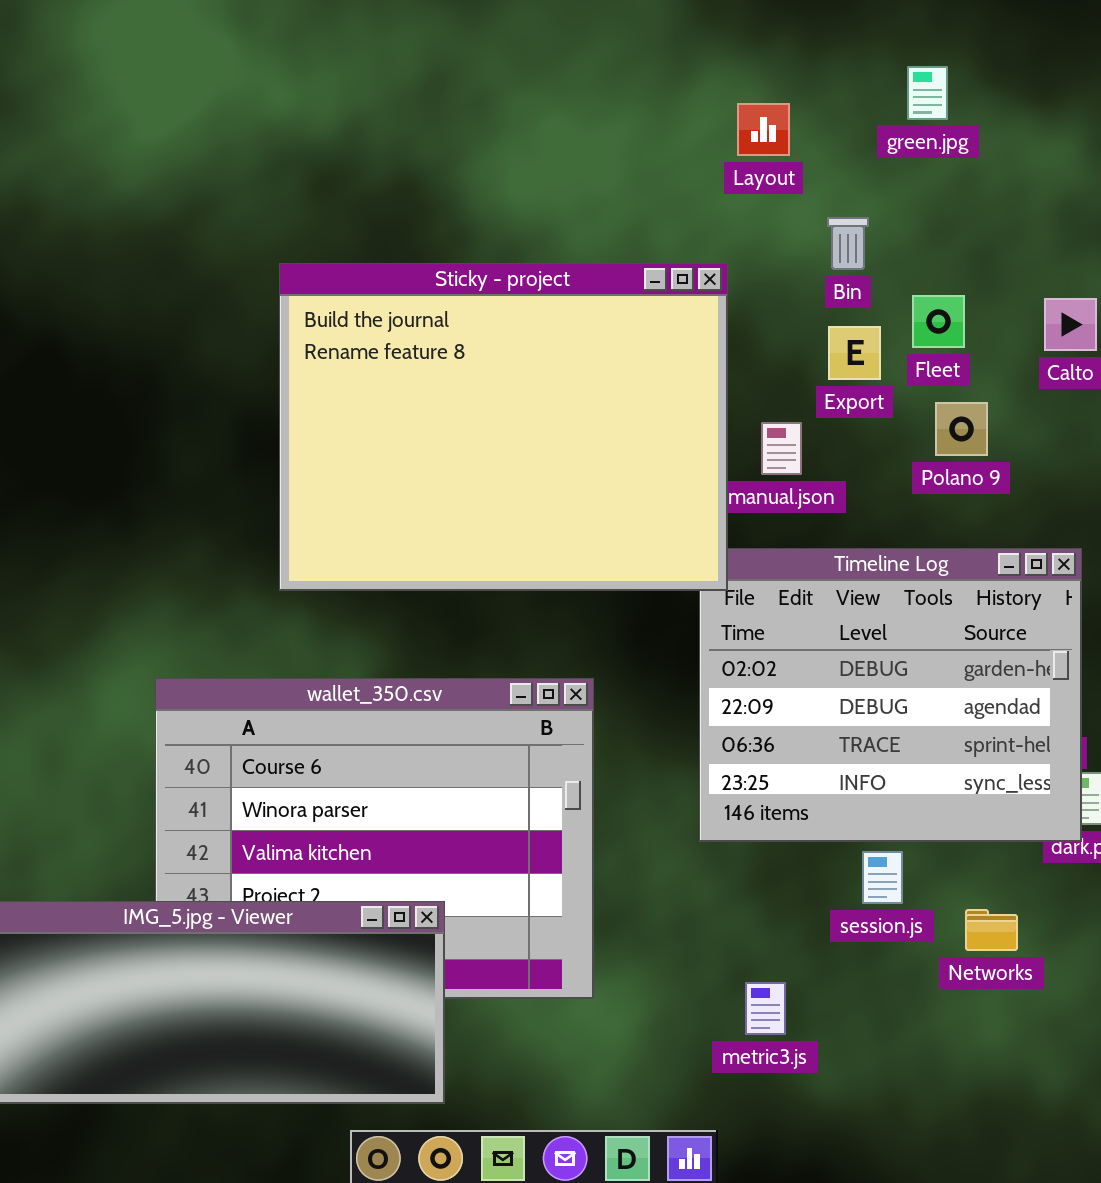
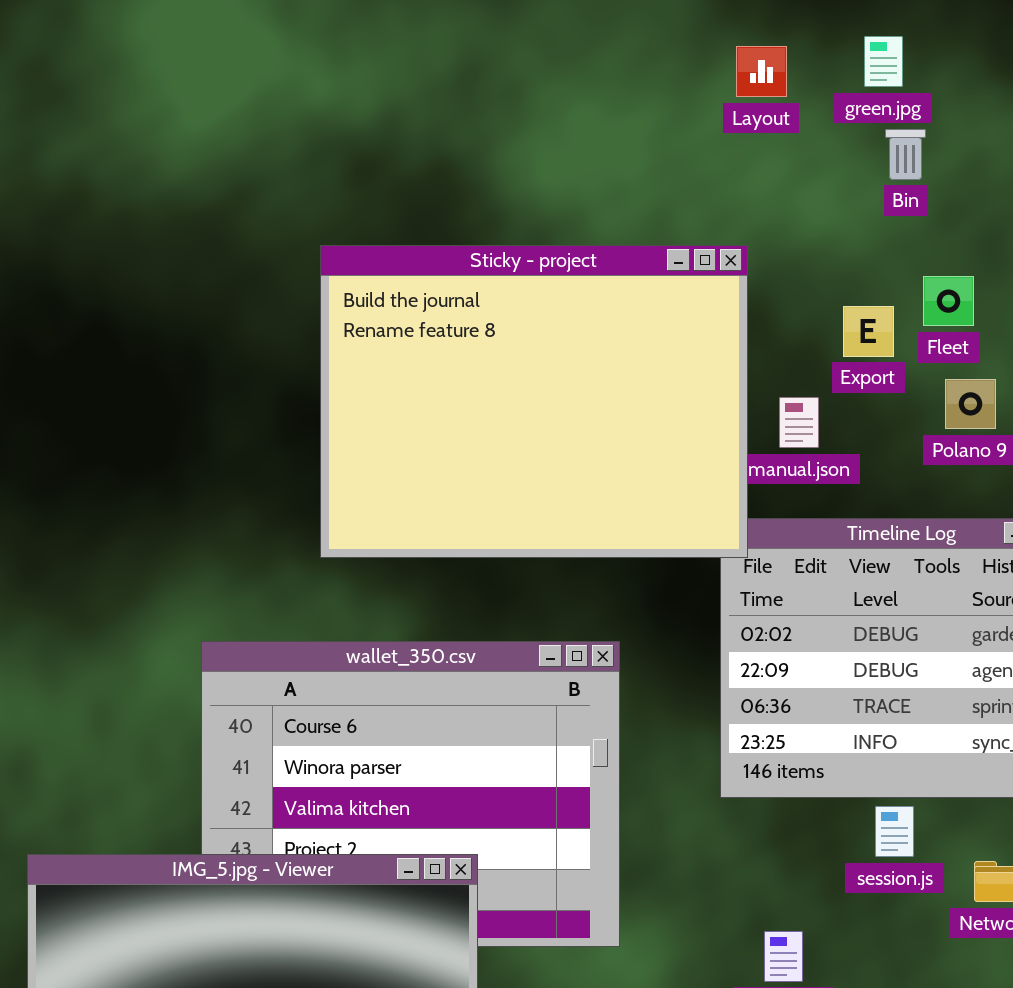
green.jpg: [907,66,948,120] -> [864,36,903,87], moved
Layout: [737,103,790,156] -> [736,46,787,97], moved
Bin: [827,217,869,270] -> [885,129,926,180], moved

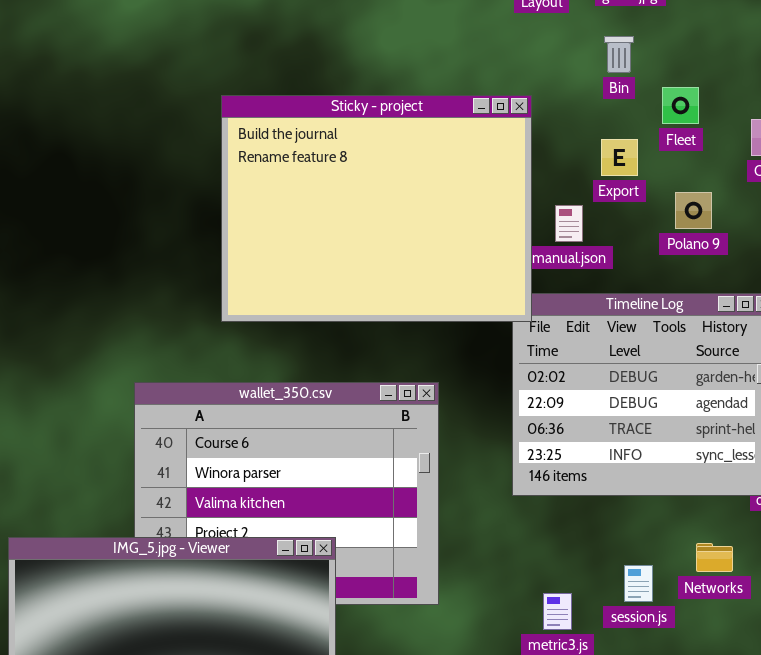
Bin: [885,129,926,180] -> [604,36,634,73], moved
Fleet: [923,276,974,326] -> [662,87,699,124], moved
session.js: [875,806,914,857] -> [624,565,653,602], moved

